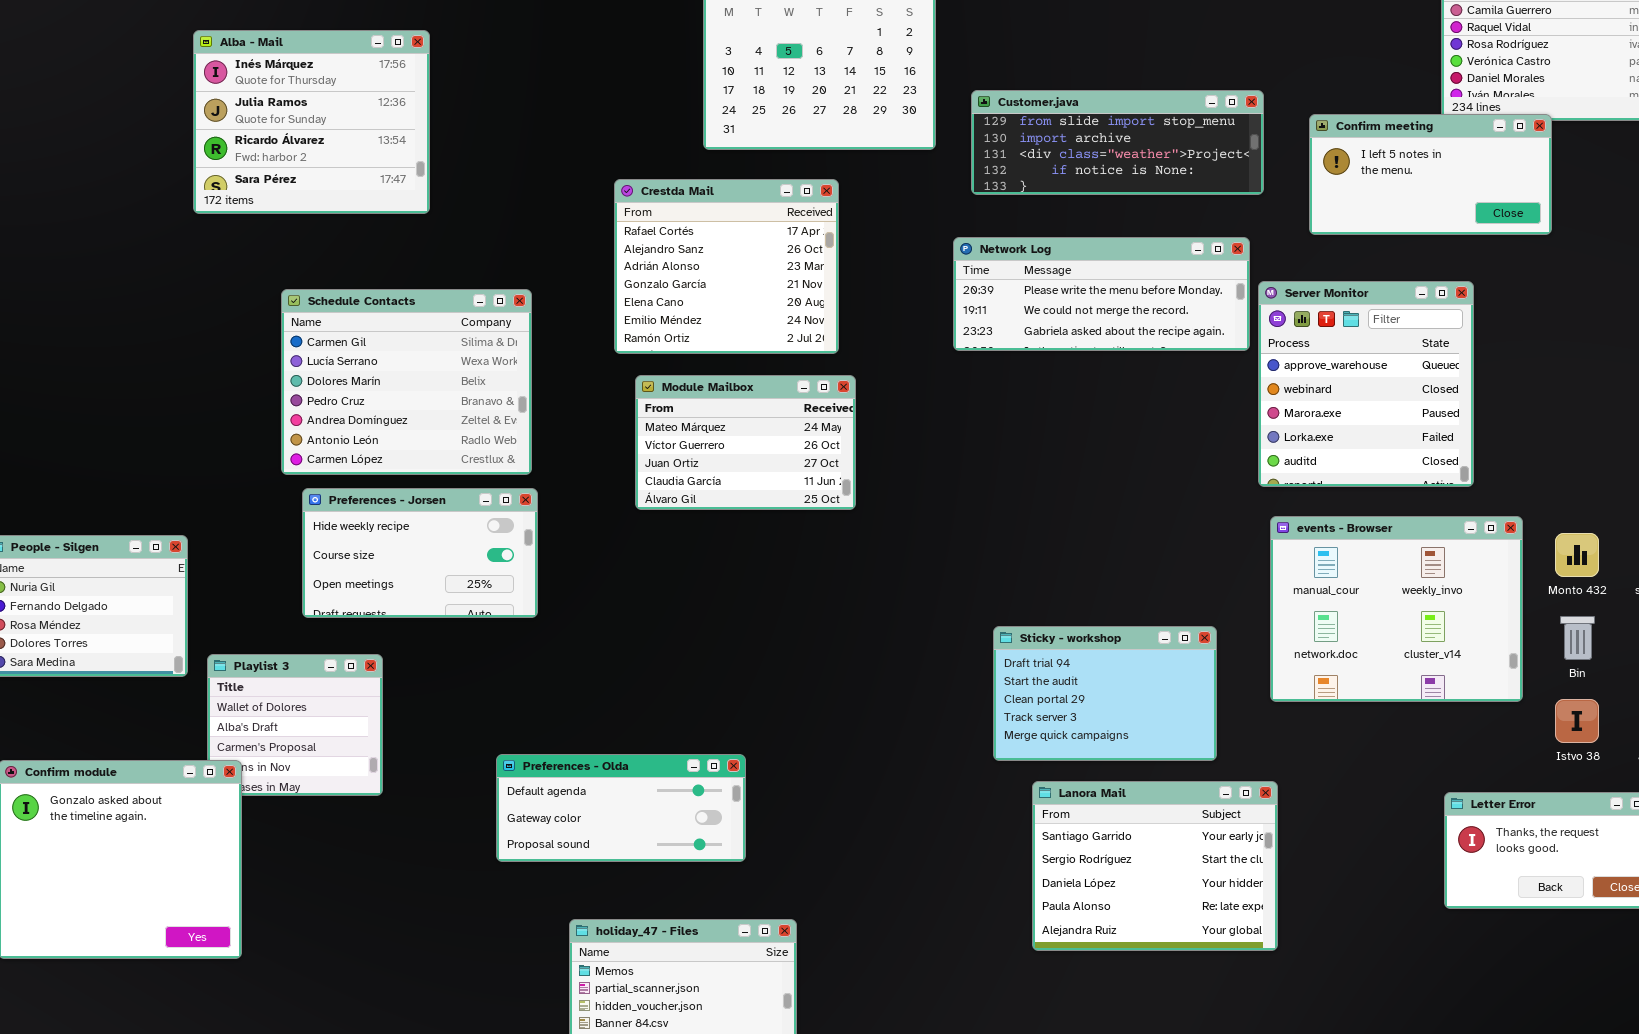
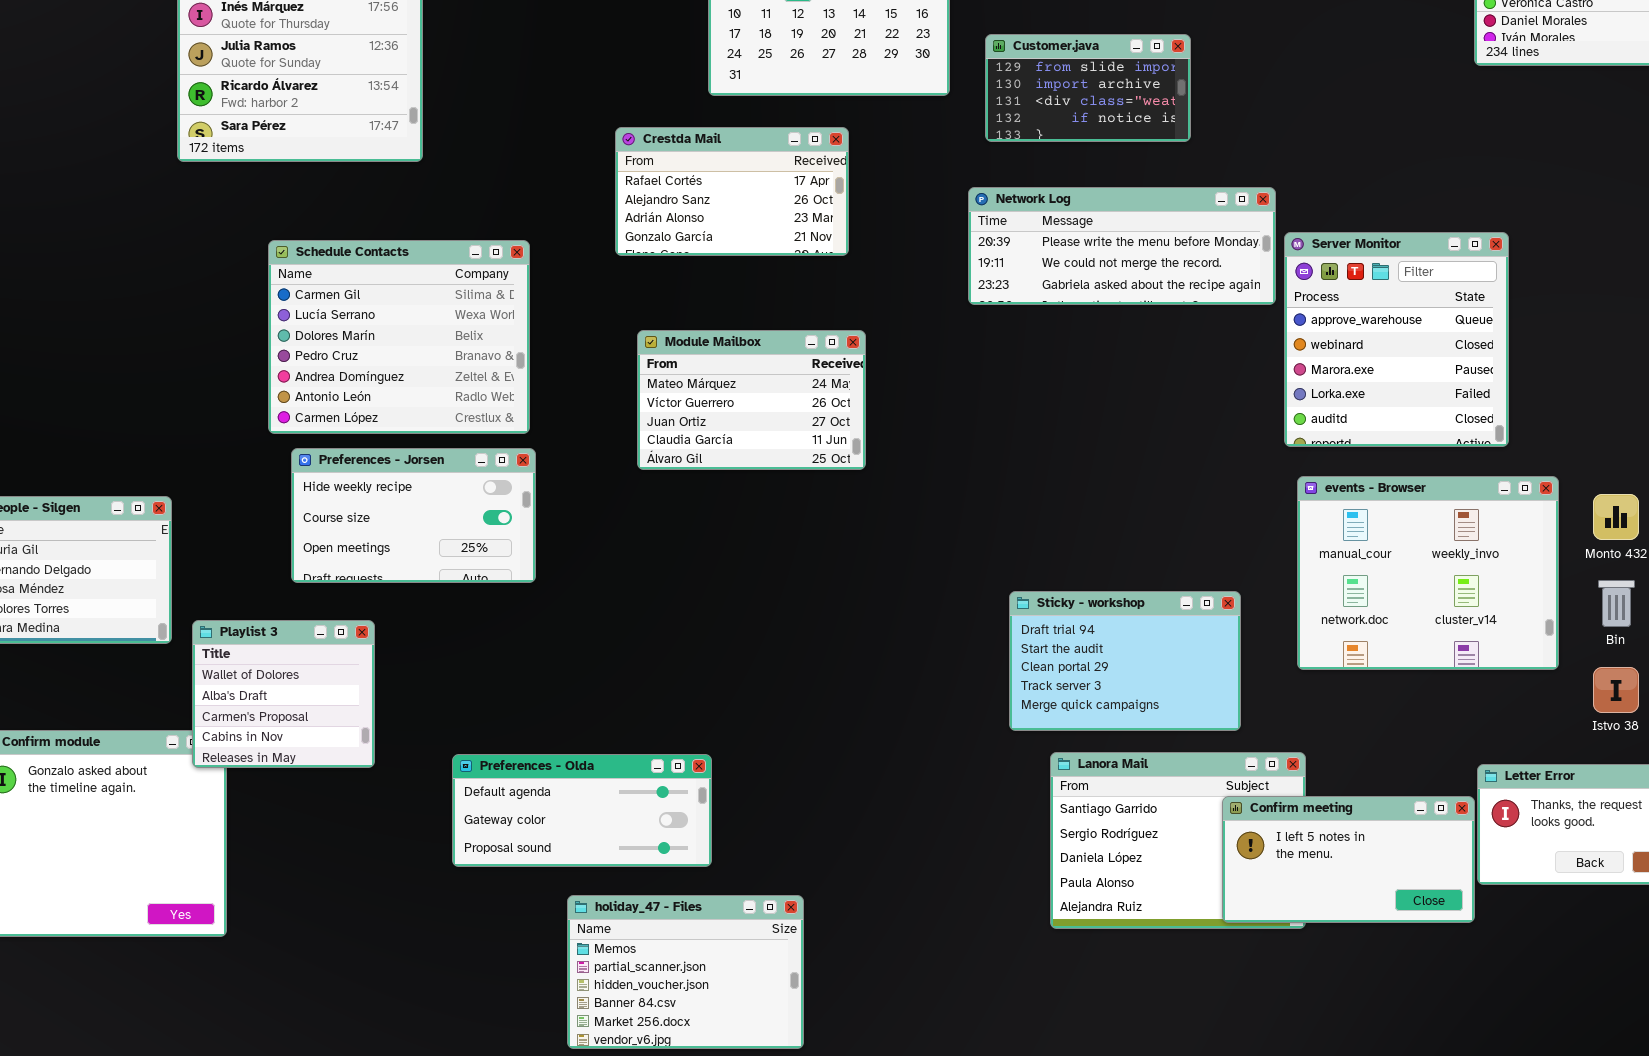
Customer.java: [971,90,1264,195] -> [985,34,1191,142], resized
Confirm meeting: [1309,114,1552,235] -> [1222,796,1475,923], moved
Crestda Mail: [614,179,839,354] -> [615,127,849,256], resized
Playlist 3: [207,654,383,796] -> [192,620,375,768], raised
Preferences - Olda: [496,754,746,862] -> [452,754,712,867], moved

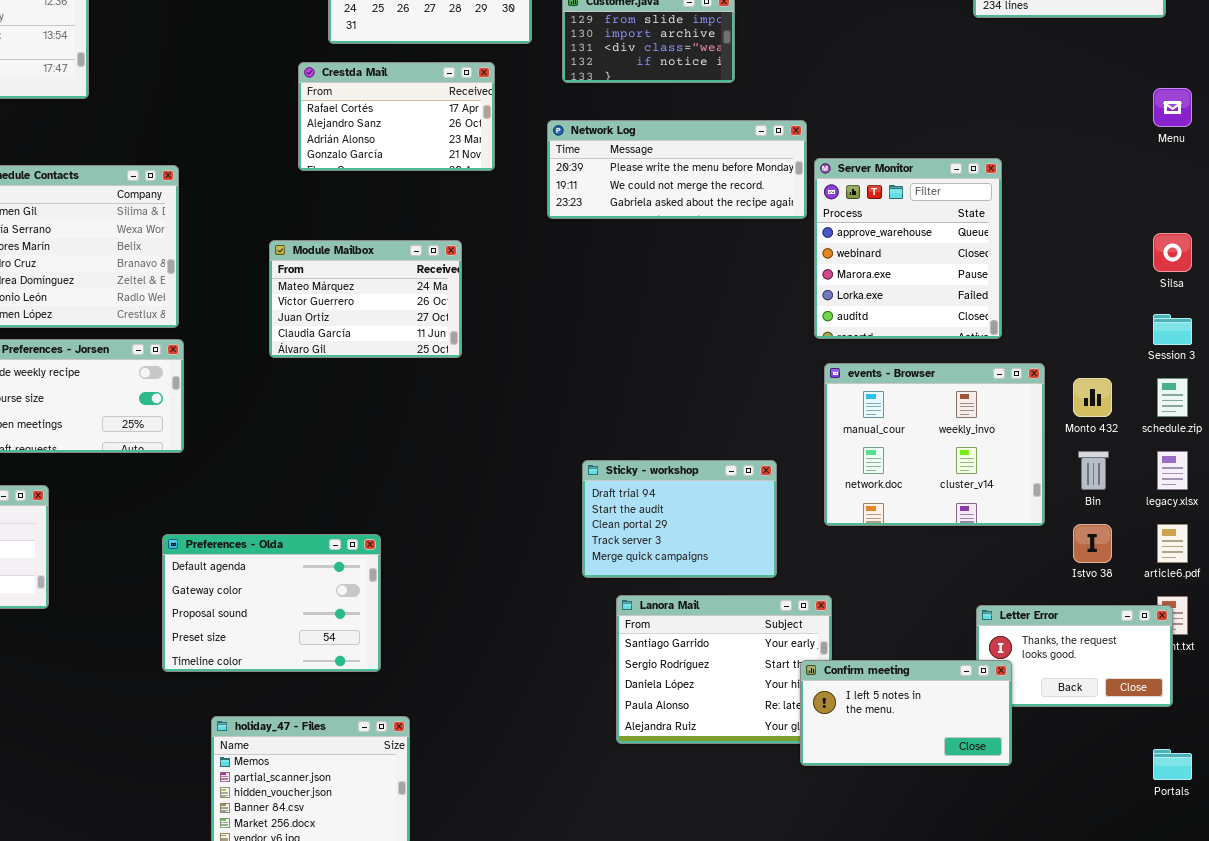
Crestda Mail: [615,127,849,256] -> [298,62,495,171], moved
Preferences - Olda: [452,754,712,867] -> [162,534,381,672], moved, resized
Confirm meeting: [1222,796,1475,923] -> [800,660,1012,766], moved

